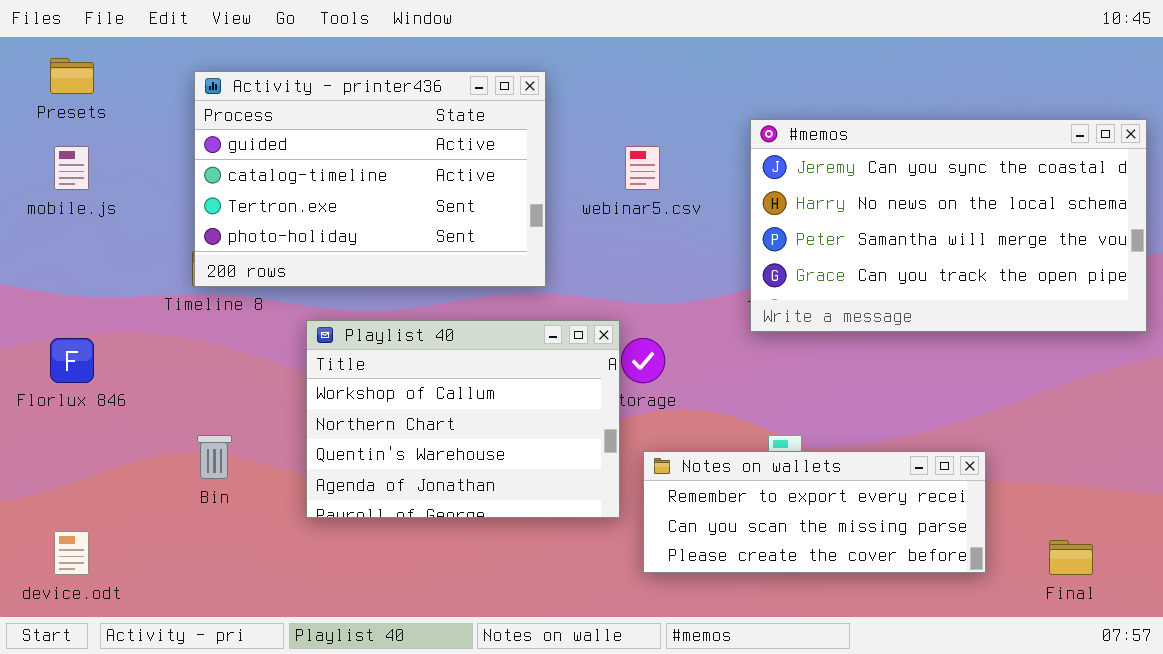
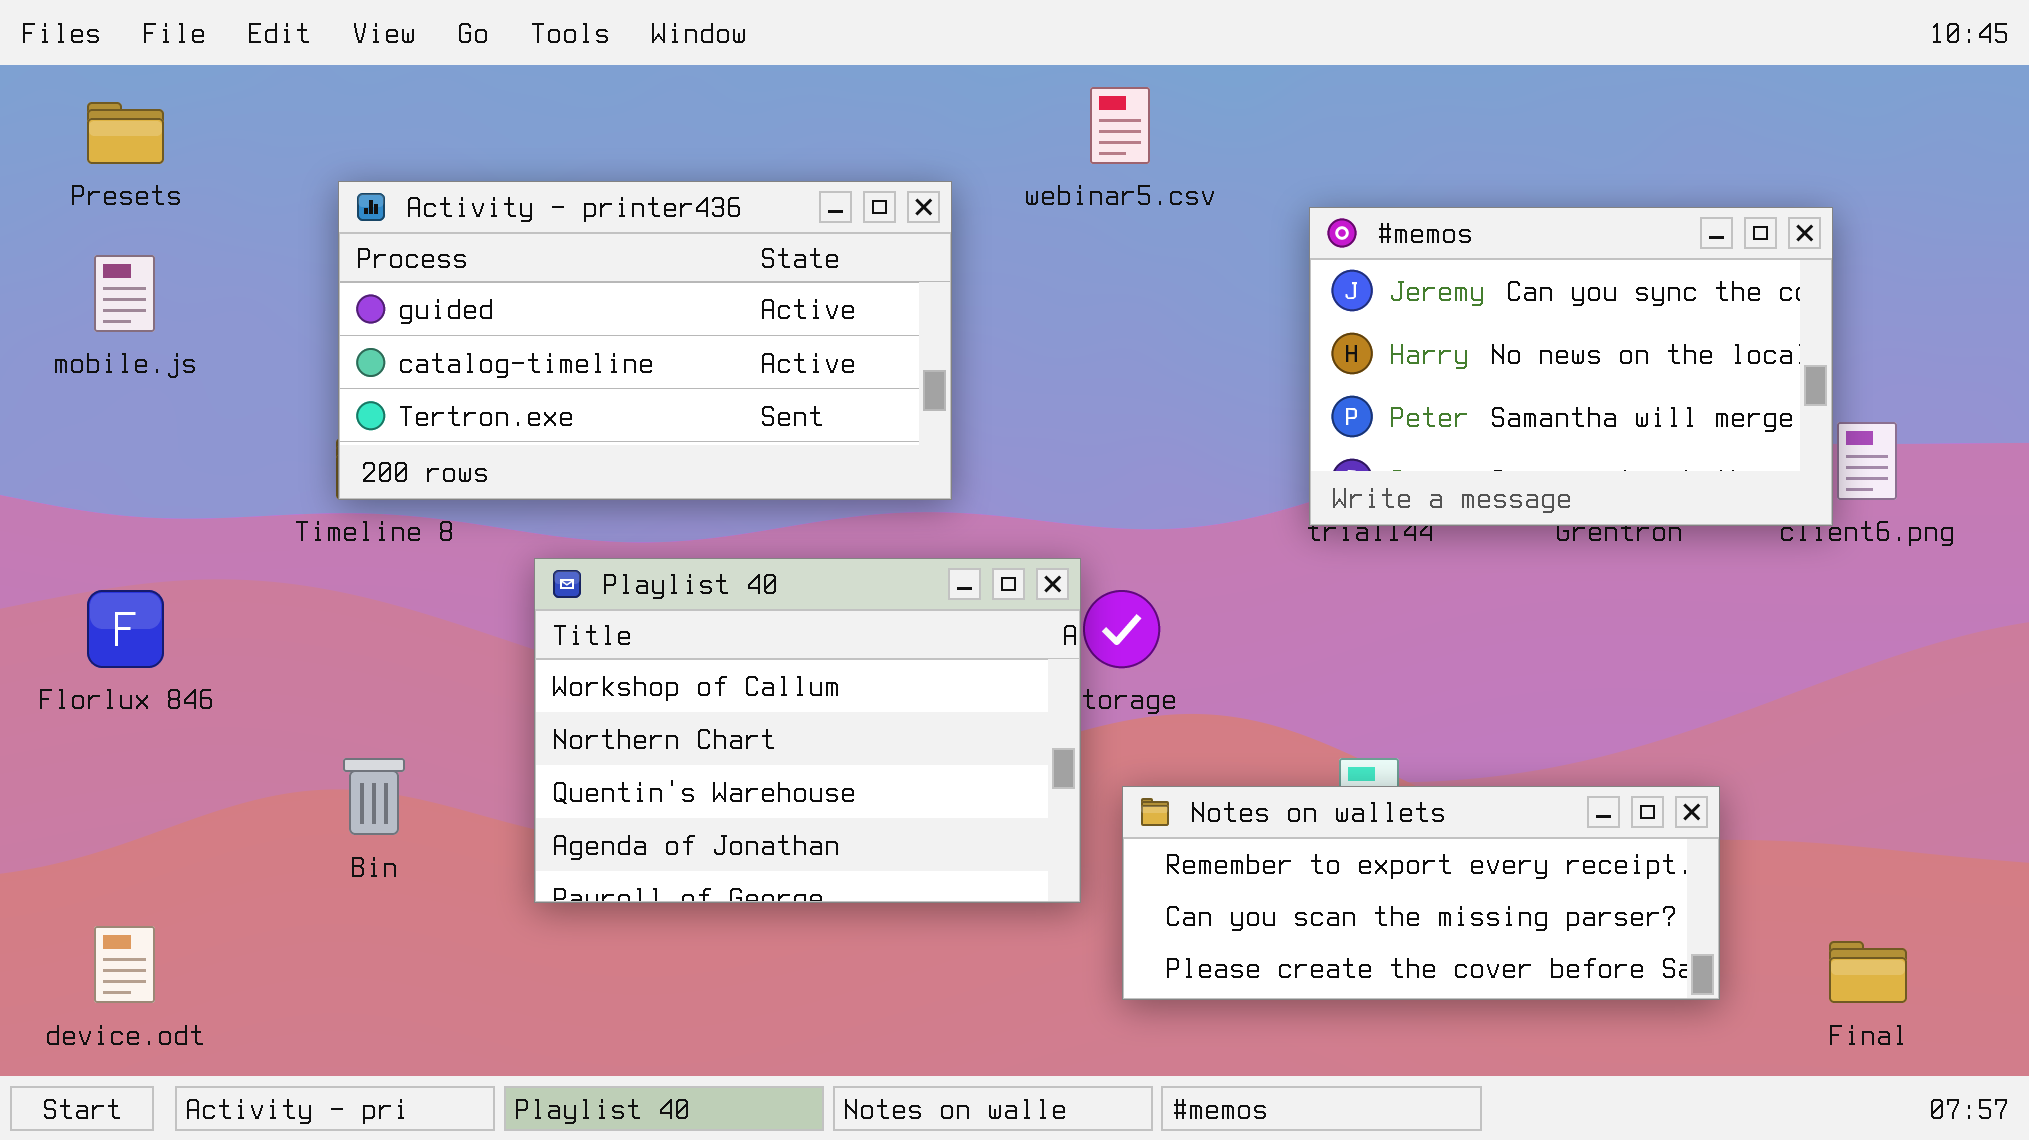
Activity - printer436: [194,71,546,287] -> [338,181,952,500], resized
#memos: [750,119,1147,332] -> [1309,207,1833,526], resized
webinar5.csv: [625,146,660,190] -> [1090,87,1150,164], moved

